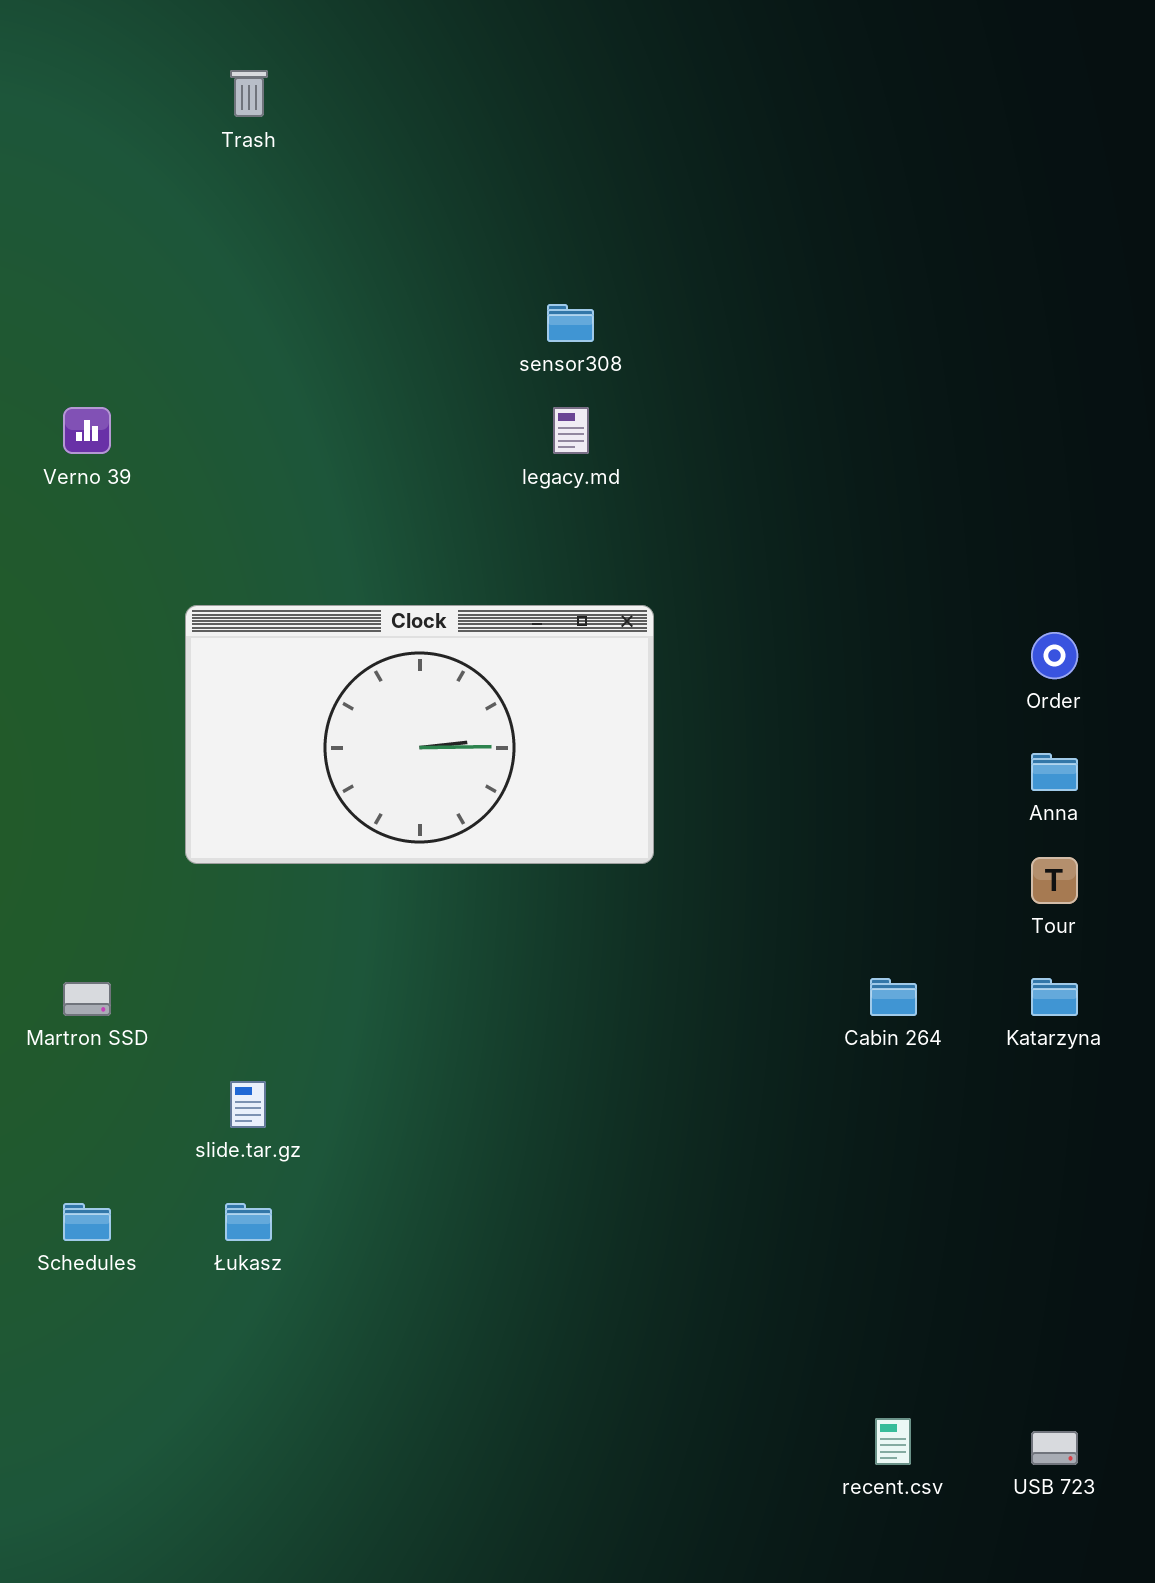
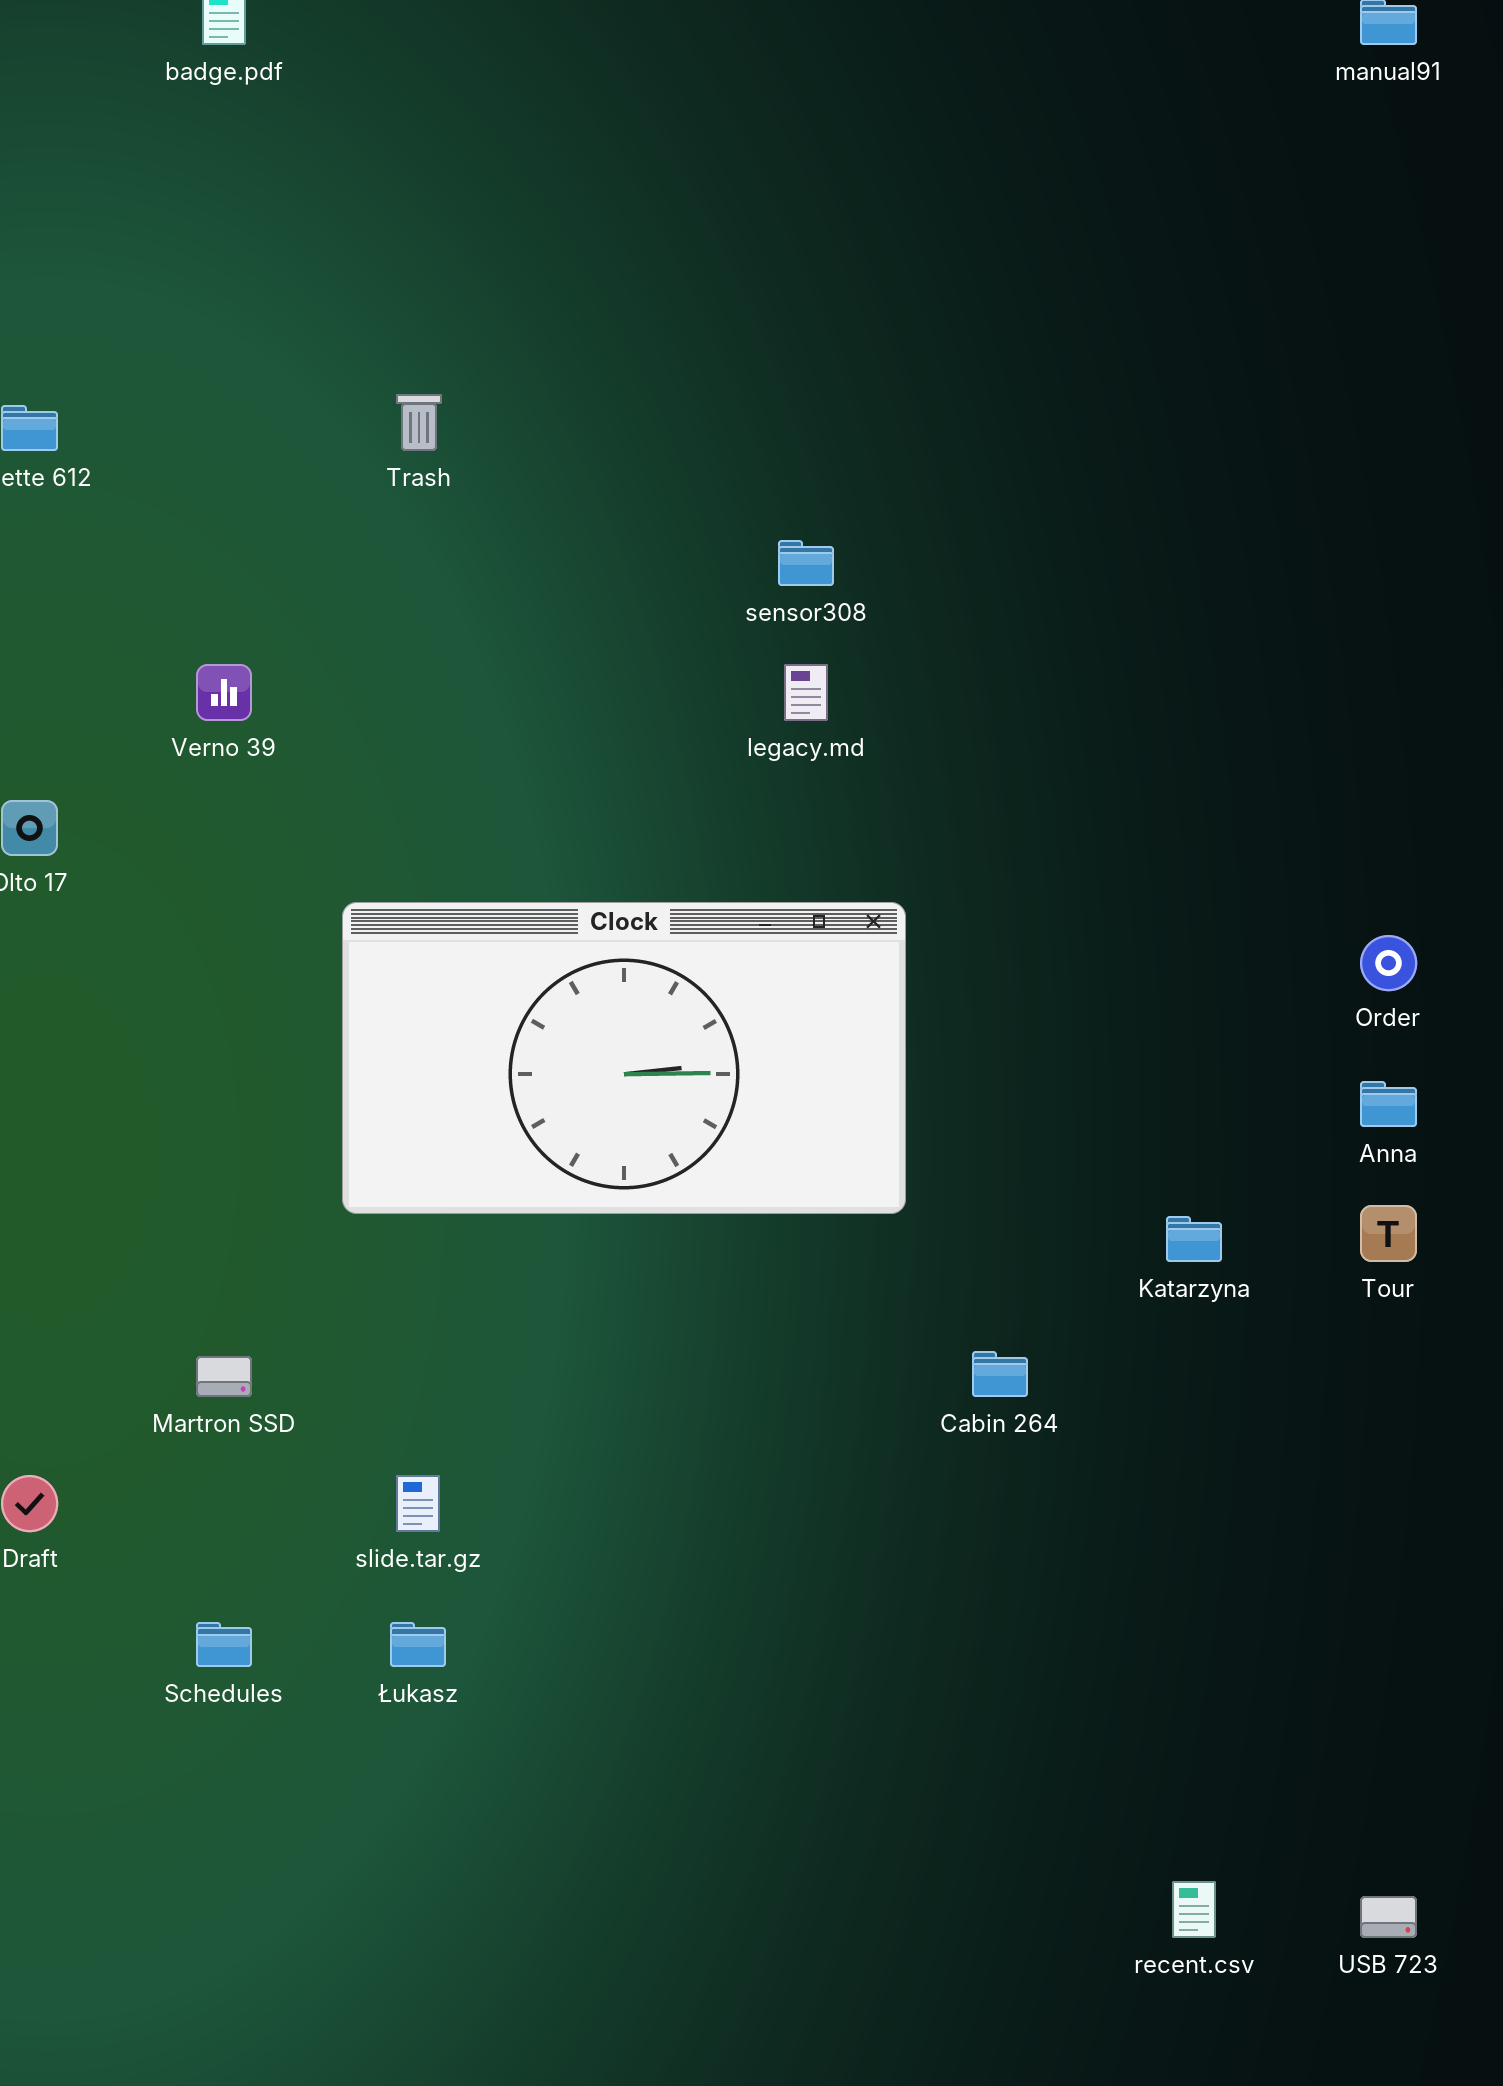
Trash: [230,70,268,117] -> [396,394,442,451], moved
Cabin 264: [870,978,917,1016] -> [972,1351,1028,1397], moved
Katarzyna: [1031,978,1078,1016] -> [1166,1216,1222,1262], moved

